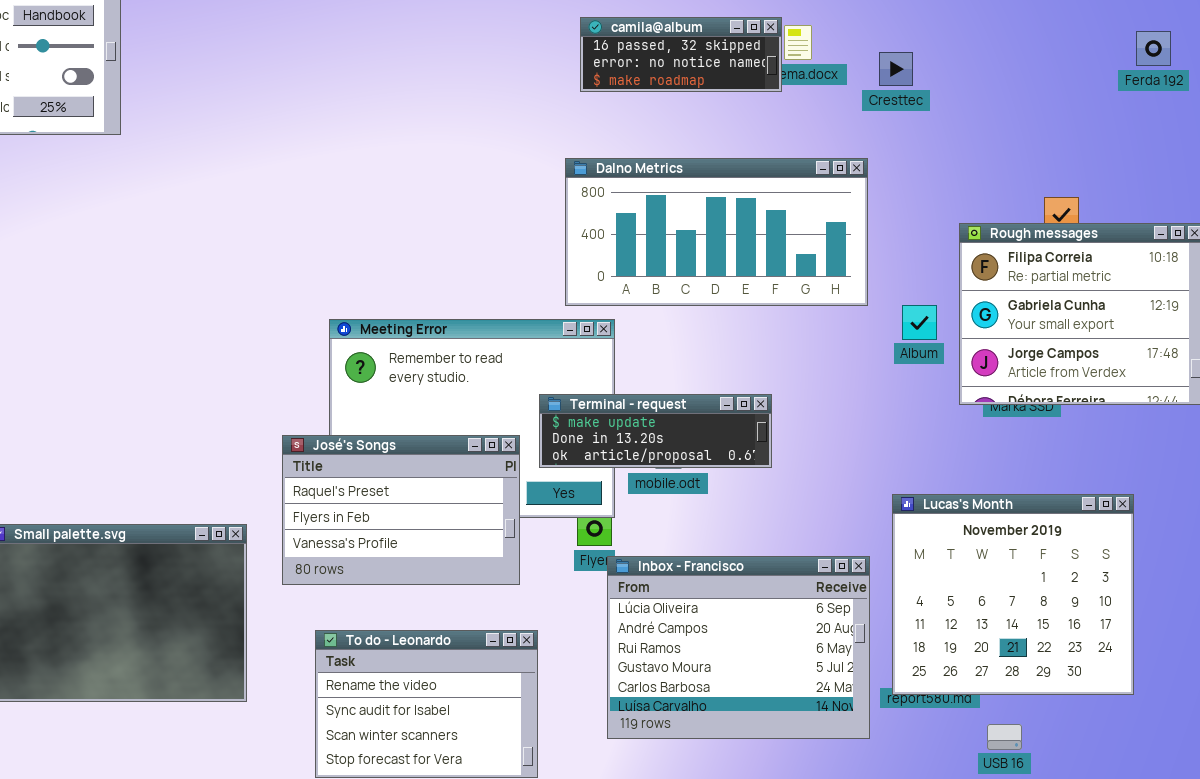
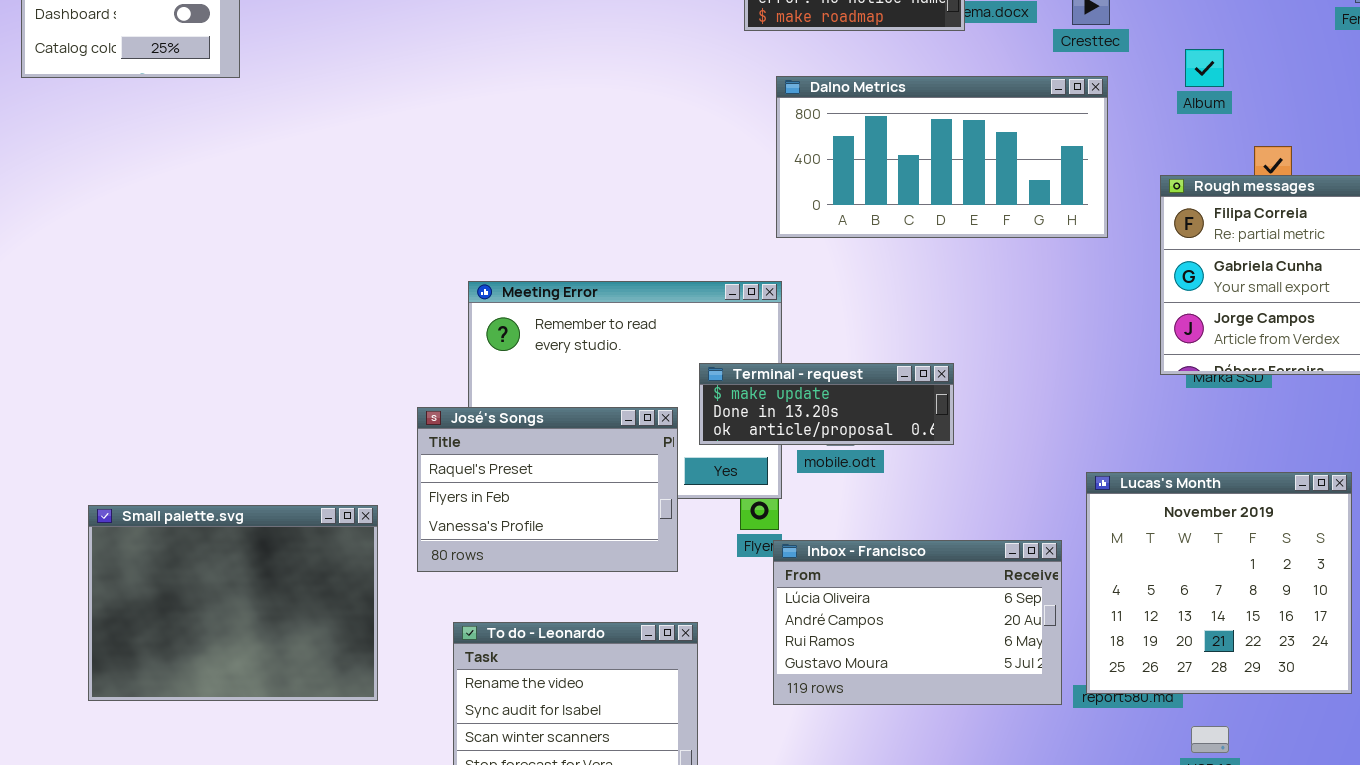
Dalno Metrics: [565,158,868,306] -> [776,76,1108,238], moved
Album: [902,305,937,340] -> [1185,49,1224,87], moved
Inbox - Francisco: [607,556,870,739] -> [773,540,1062,705], resized

